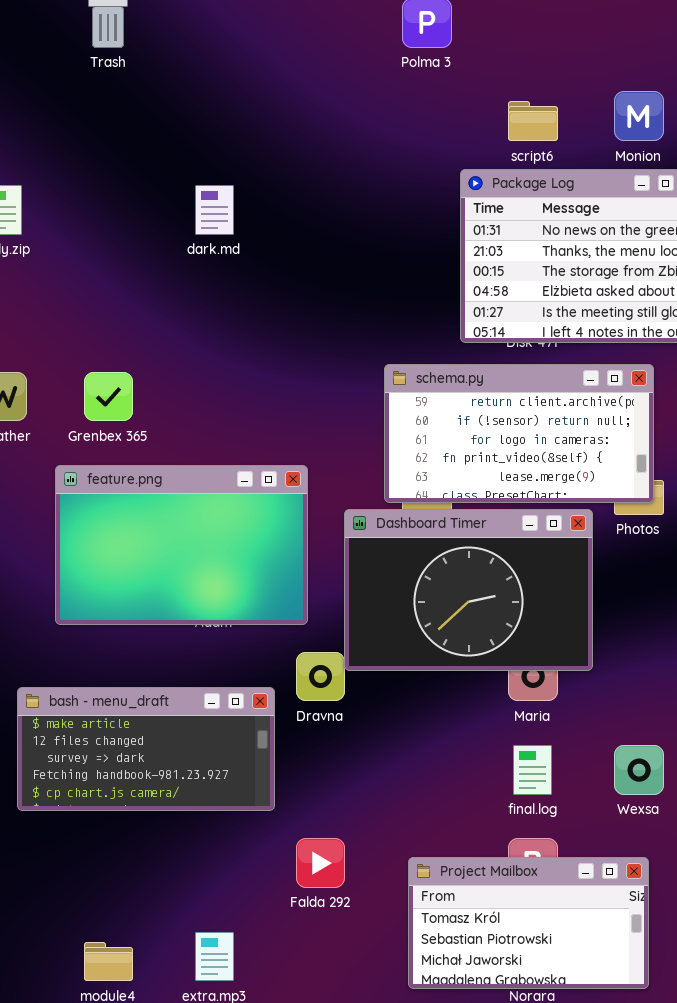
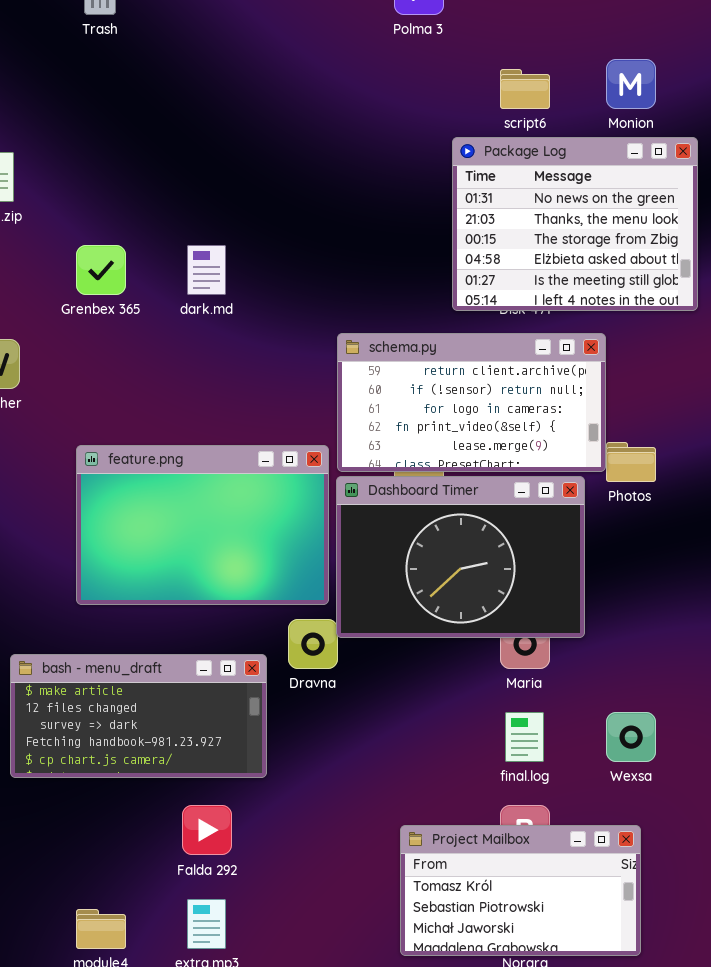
dark.md: [195,185,234,235] -> [187,245,226,295], moved
schema.py: [384,364,654,503] -> [337,333,606,472], moved
Grenbex 365: [84,372,133,421] -> [76,245,126,295], moved
feature.png: [55,465,308,625] -> [76,445,329,605], moved
Falda 292: [296,838,345,888] -> [182,805,232,855], moved

